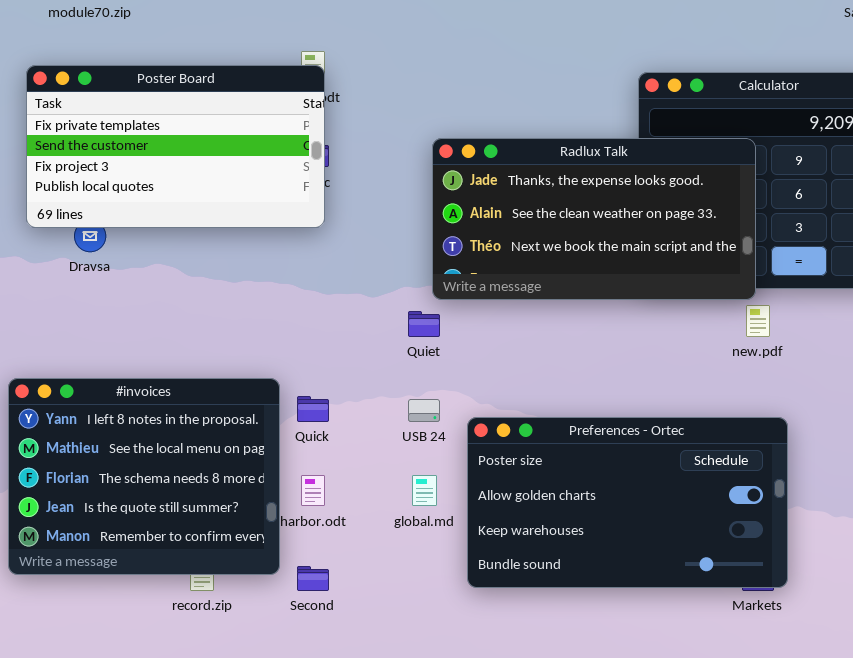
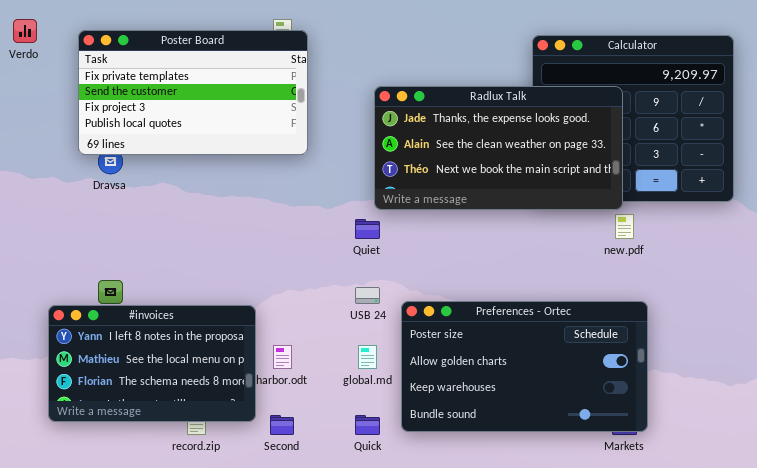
Poster Board: [26,65,325,228] -> [78,30,308,155], moved
#invoices: [8,378,280,575] -> [48,305,256,422], resized
Quick: [297,396,329,422] -> [355,415,380,435], moved

